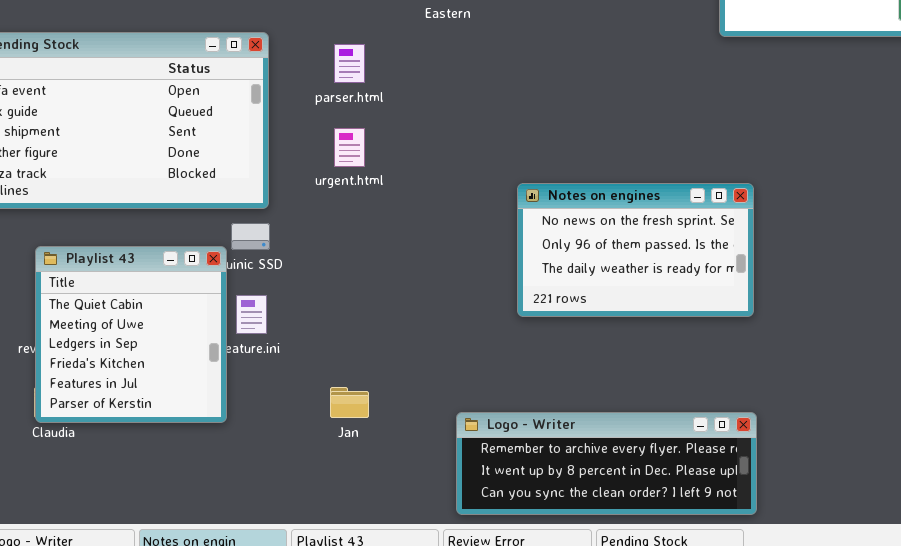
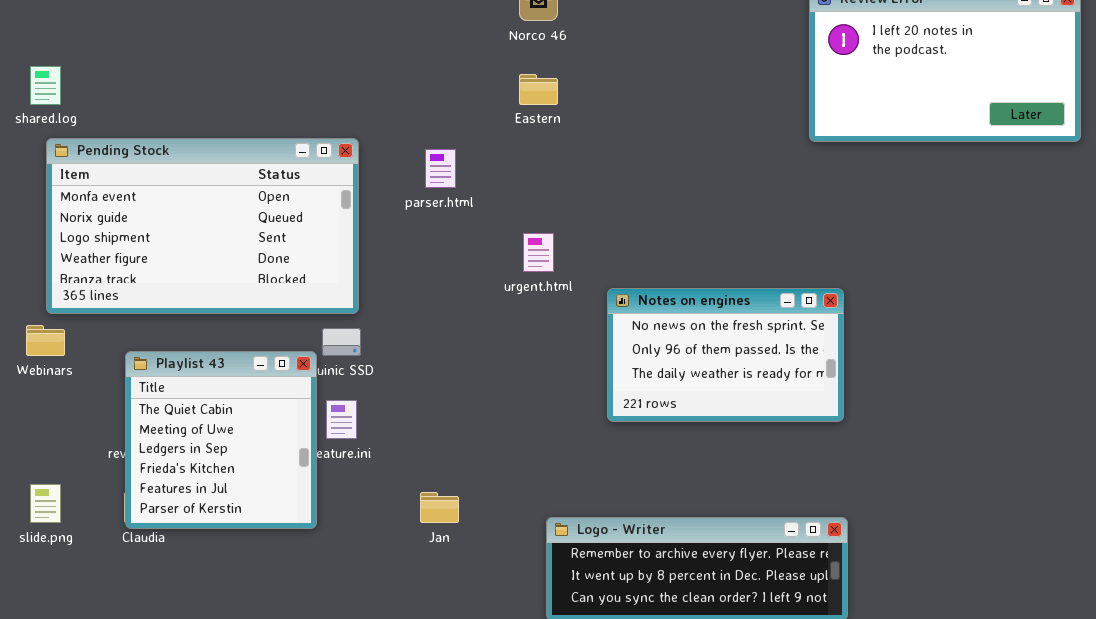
urgent.html: [334,128,365,167] -> [523,233,554,272], moved

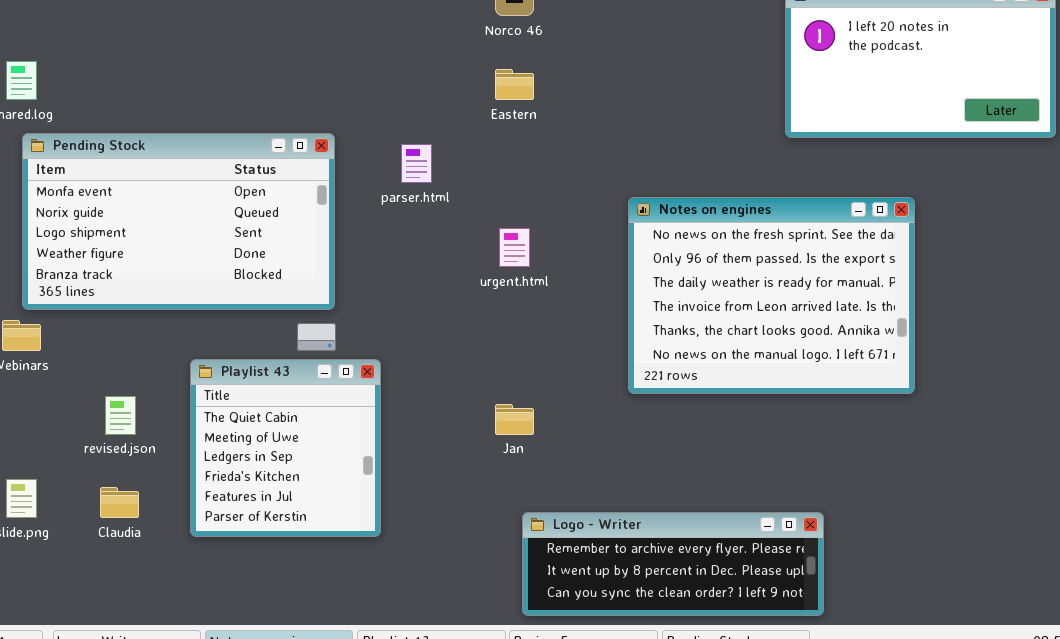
Notes on engines: [607,288,844,422] -> [628,197,915,394], moved, resized
Playlist 43: [125,351,317,529] -> [190,359,381,537], moved
Jan: [420,492,459,523] -> [495,404,534,435], moved

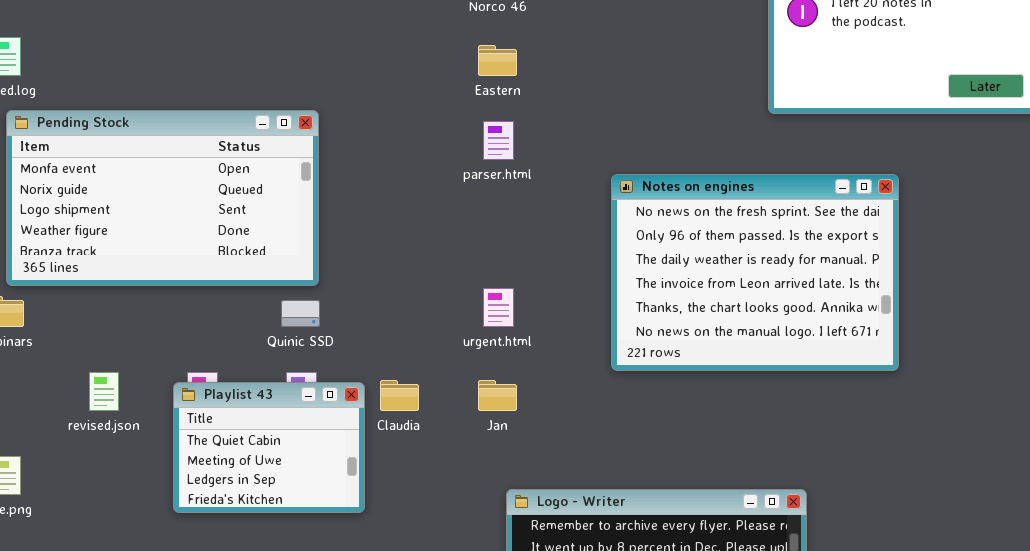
parser.html: [401,144,432,183] -> [483,121,514,160], moved
urgent.html: [499,228,530,267] -> [483,288,514,327], moved
Playlist 43: [190,359,381,537] -> [173,382,365,513], resized
Claudia: [100,487,139,518] -> [380,380,419,411], moved

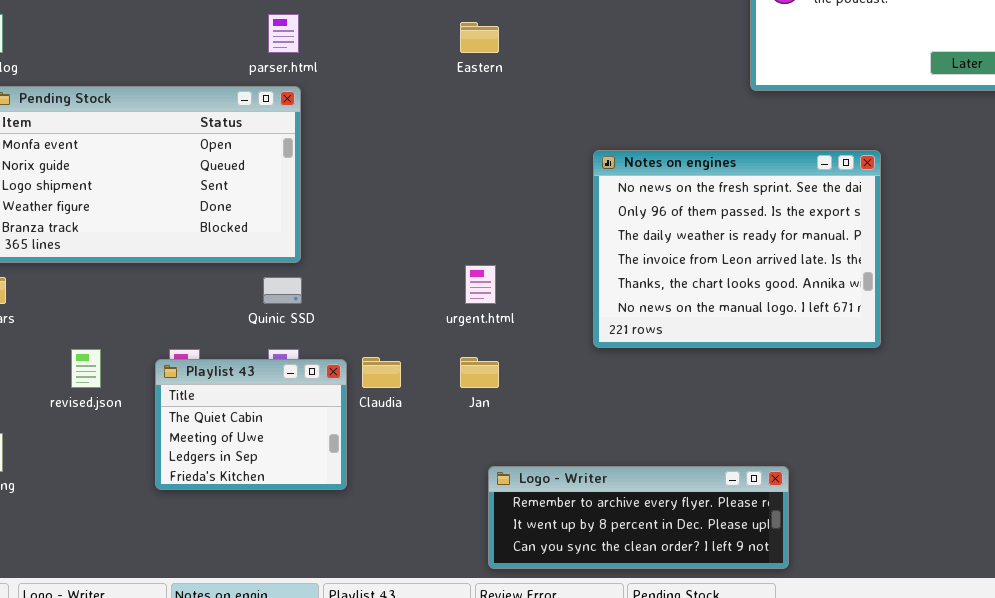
parser.html: [483,121,514,160] -> [268,14,299,53], moved

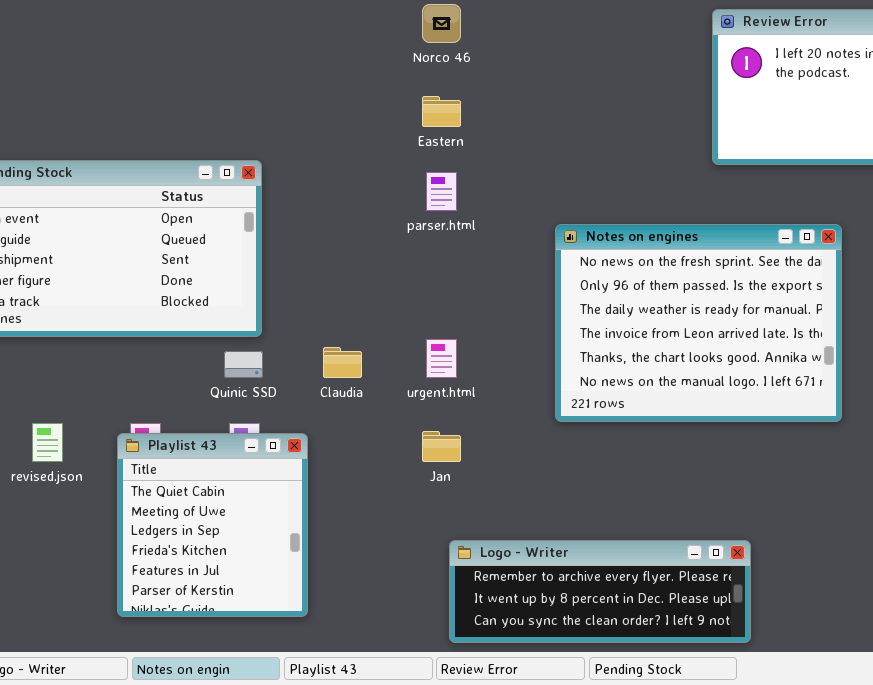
parser.html: [268,14,299,53] -> [426,172,457,211], moved
Claudia: [362,357,401,388] -> [323,347,362,378], moved
Playlist 43: [155,359,347,490] -> [117,433,308,617], resized

